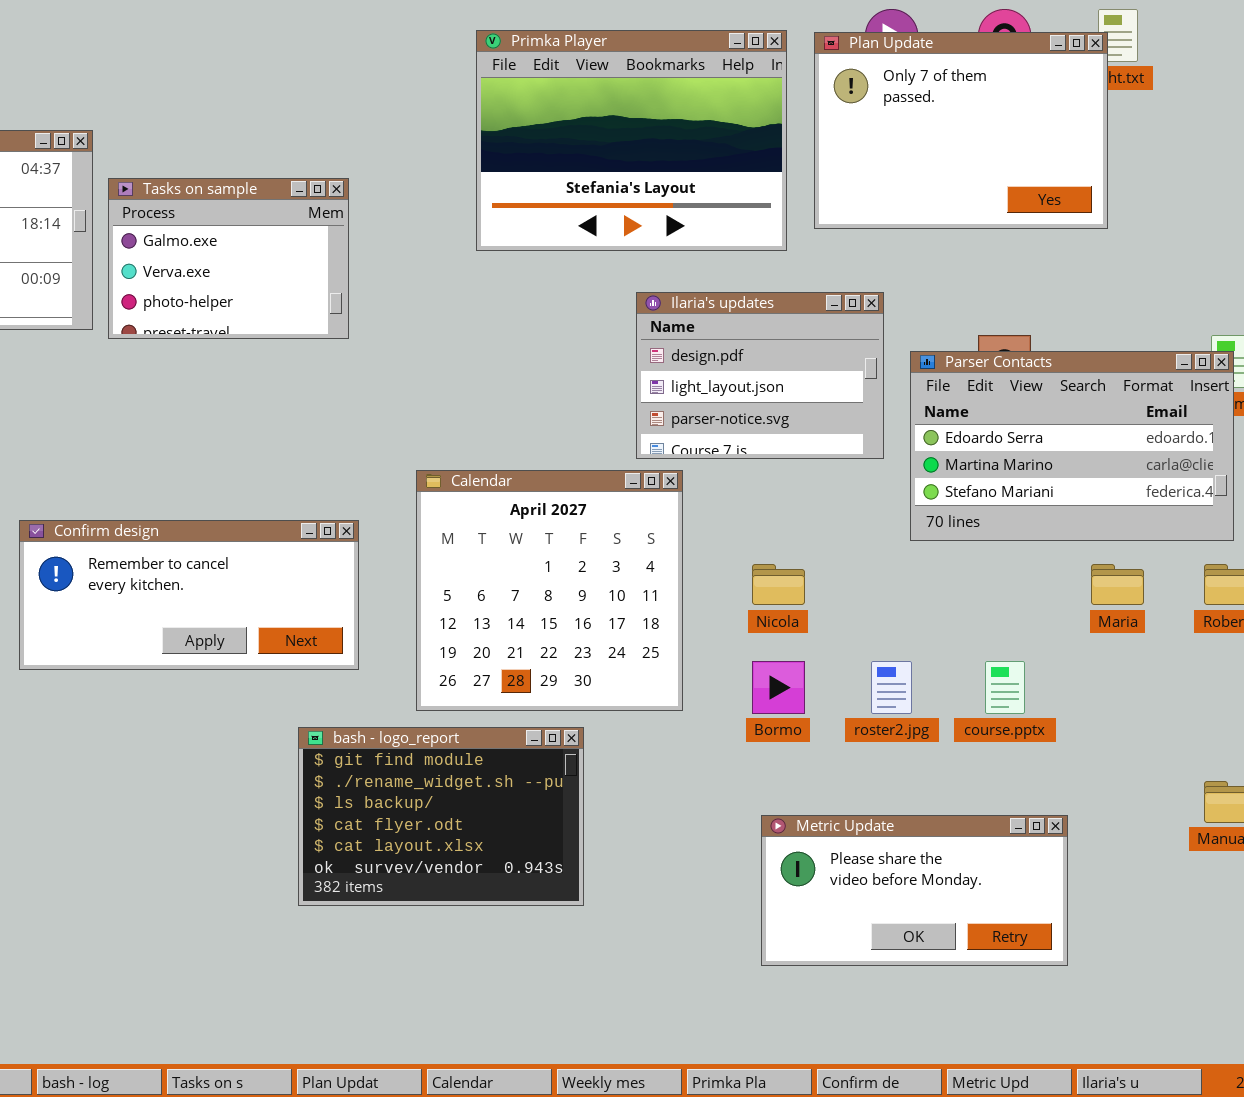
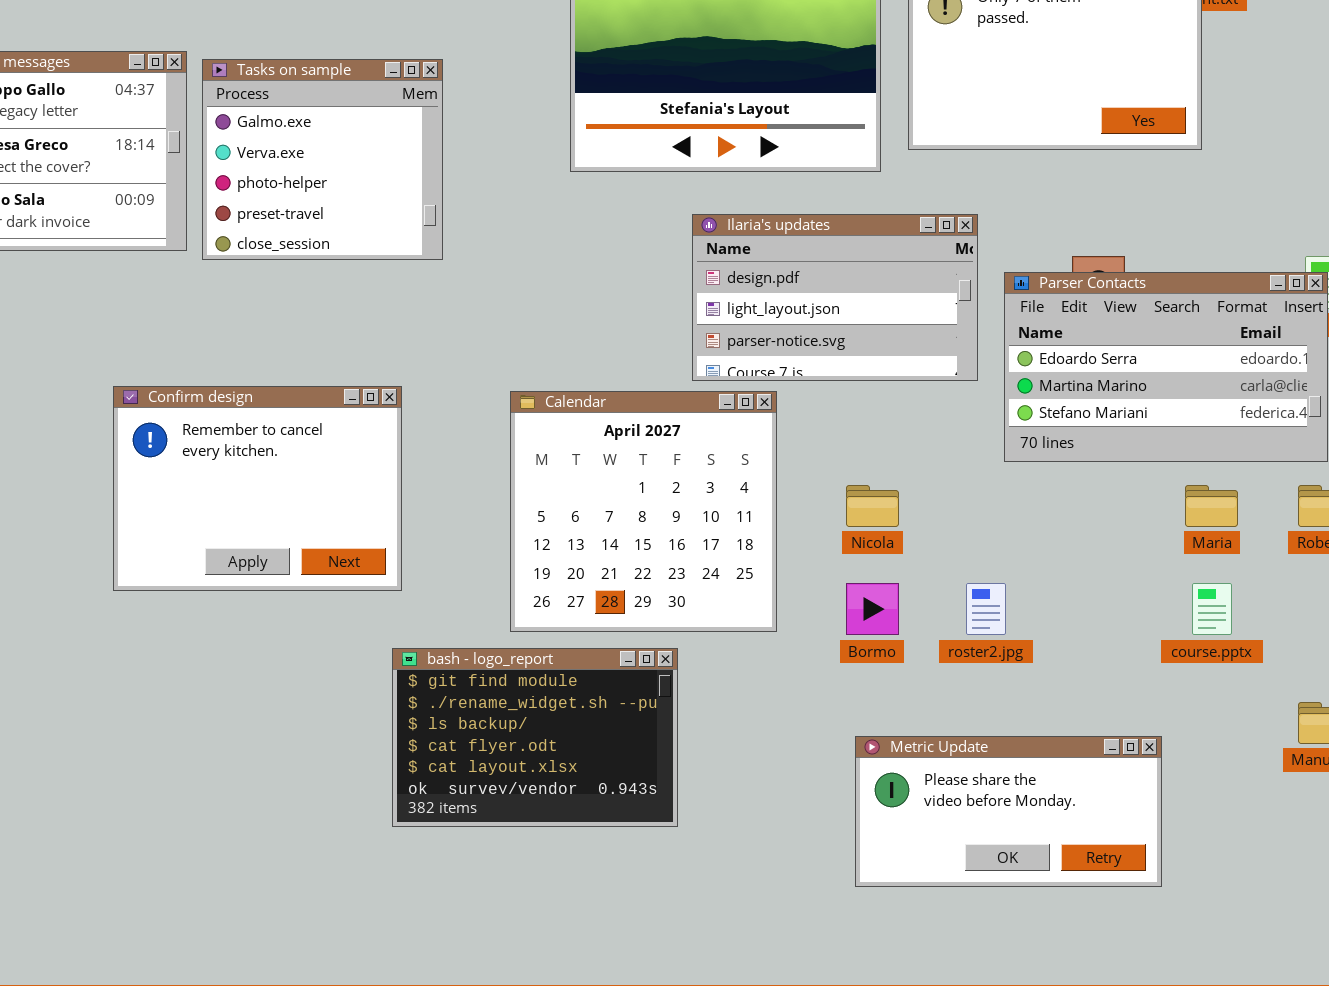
Tasks on sample: [108,178,349,339] -> [202,59,443,260], resized
Ilaria's updates: [636,292,884,459] -> [692,214,978,381], resized
Confirm design: [19,520,359,670] -> [113,386,402,591], resized
course.pptx: [985,661,1025,714] -> [1192,583,1232,635], moved

